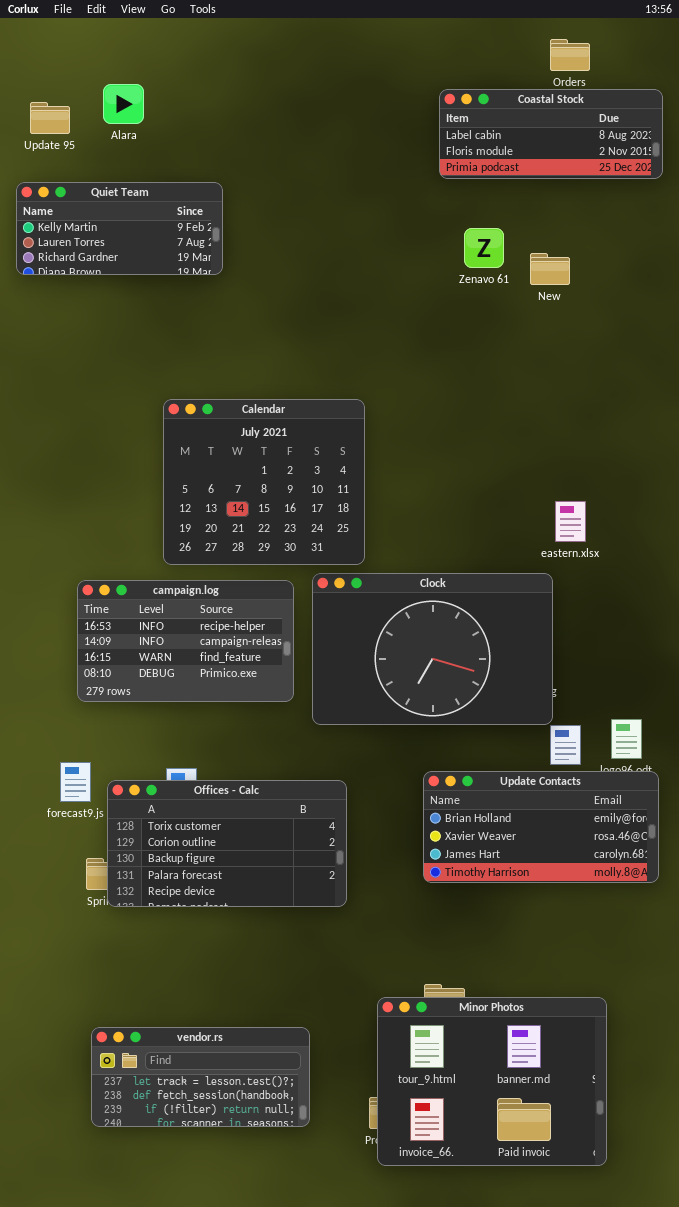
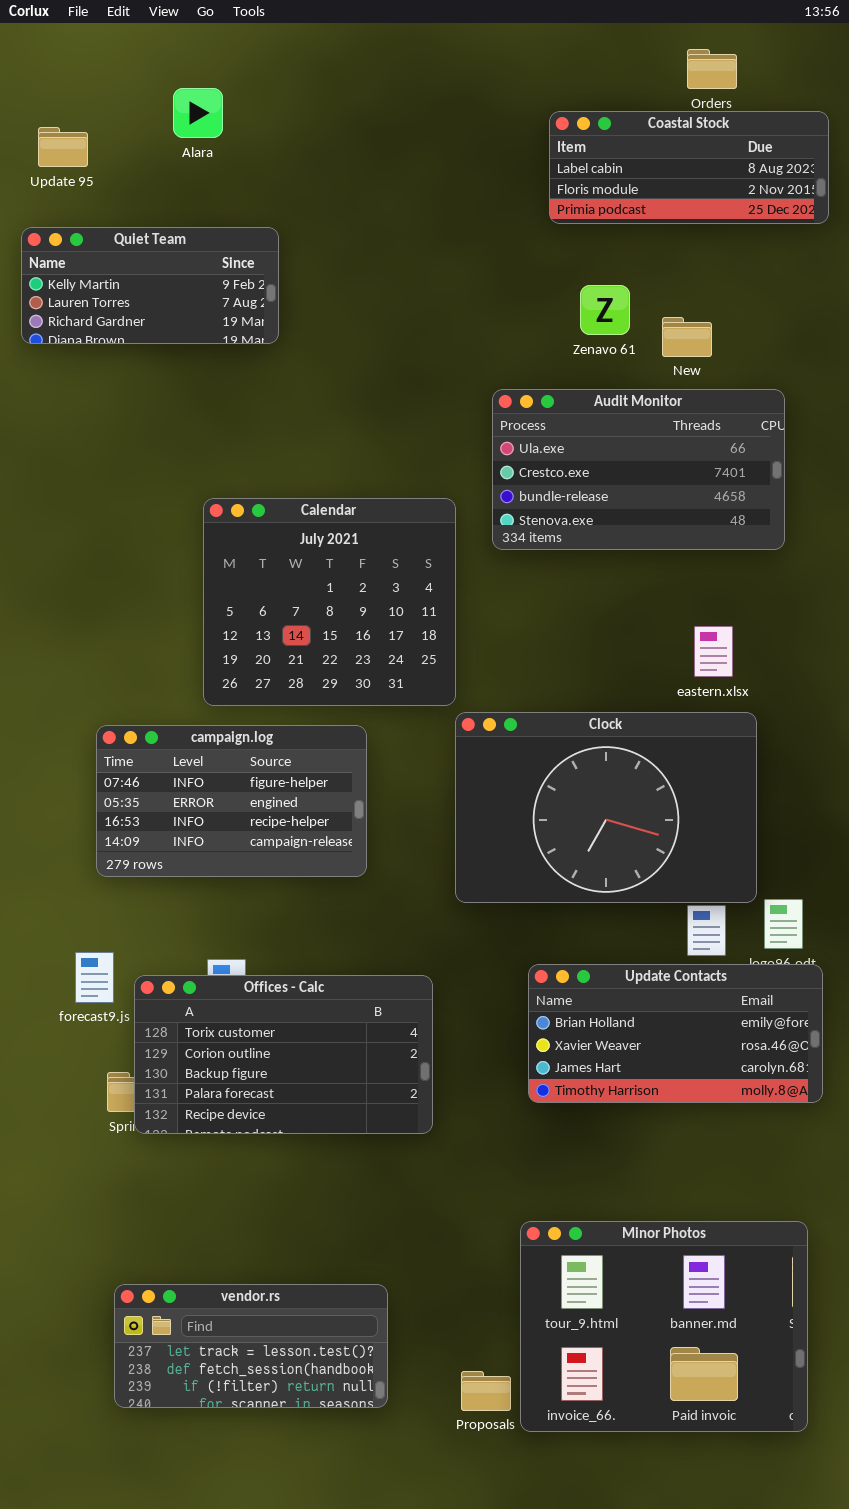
Alara: [103,84,144,124] -> [173,88,223,138], moved
Audit Monitor: none -> [492,389,785,550], opened
Clock: [312,573,553,725] -> [455,712,757,903], moved
campaign.log: [77,580,294,702] -> [96,725,367,877], scrolled up 2 rows
Minor Photos: [377,997,607,1166] -> [520,1221,808,1432], moved

